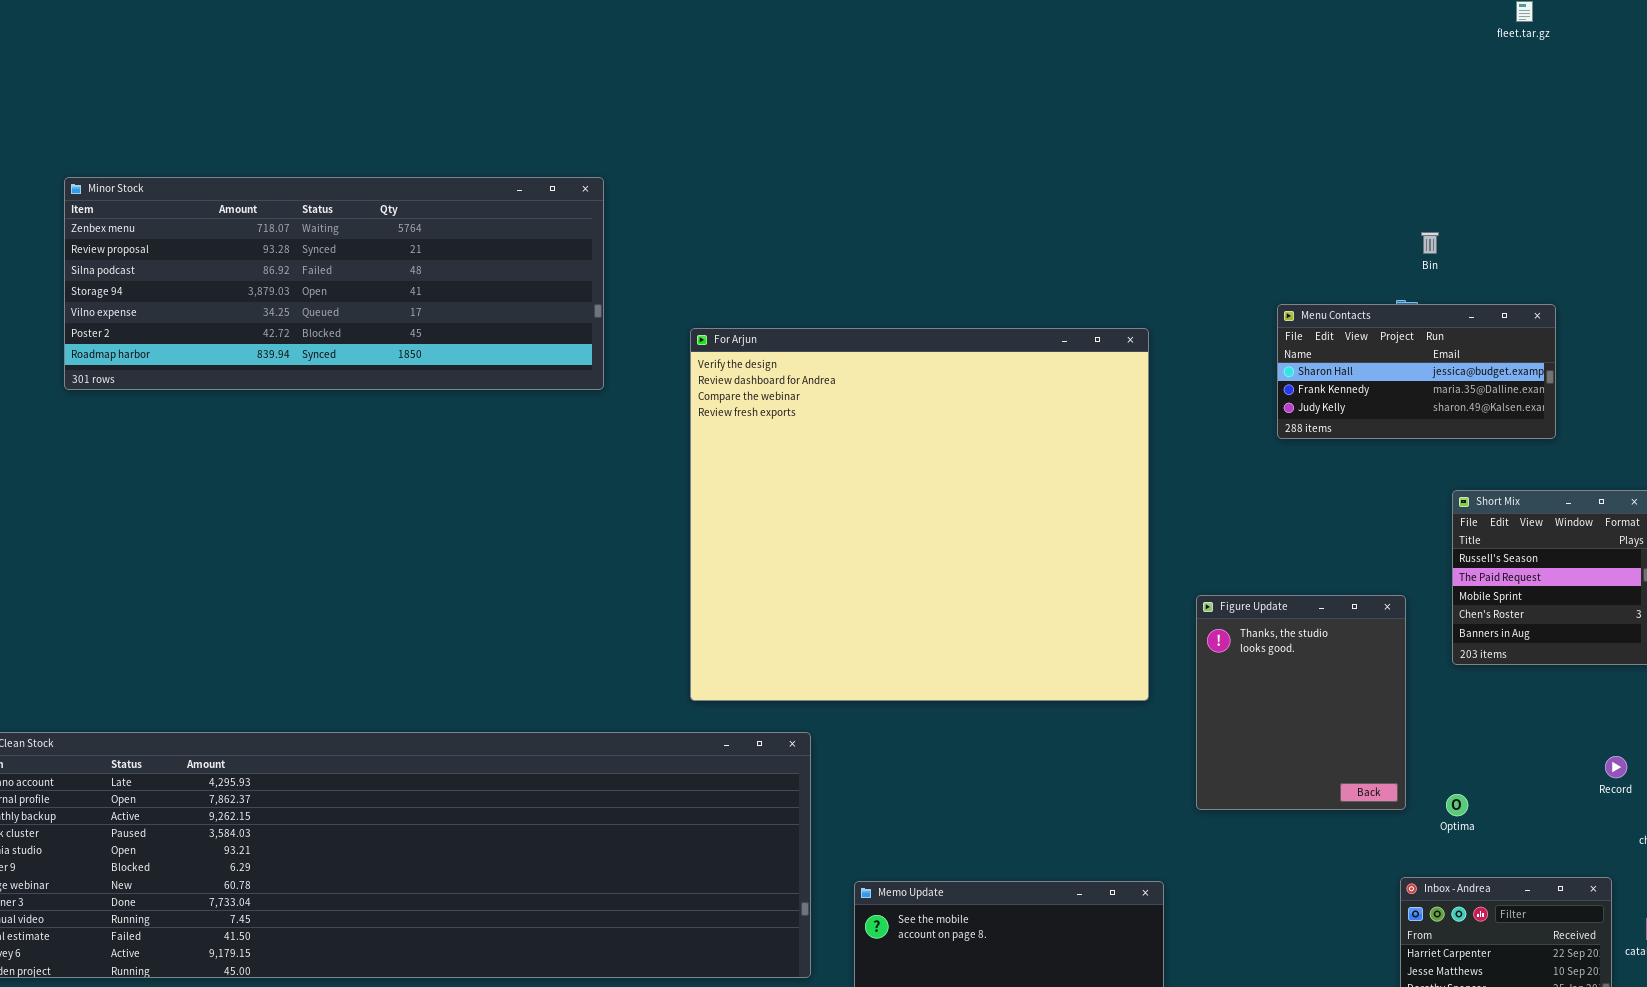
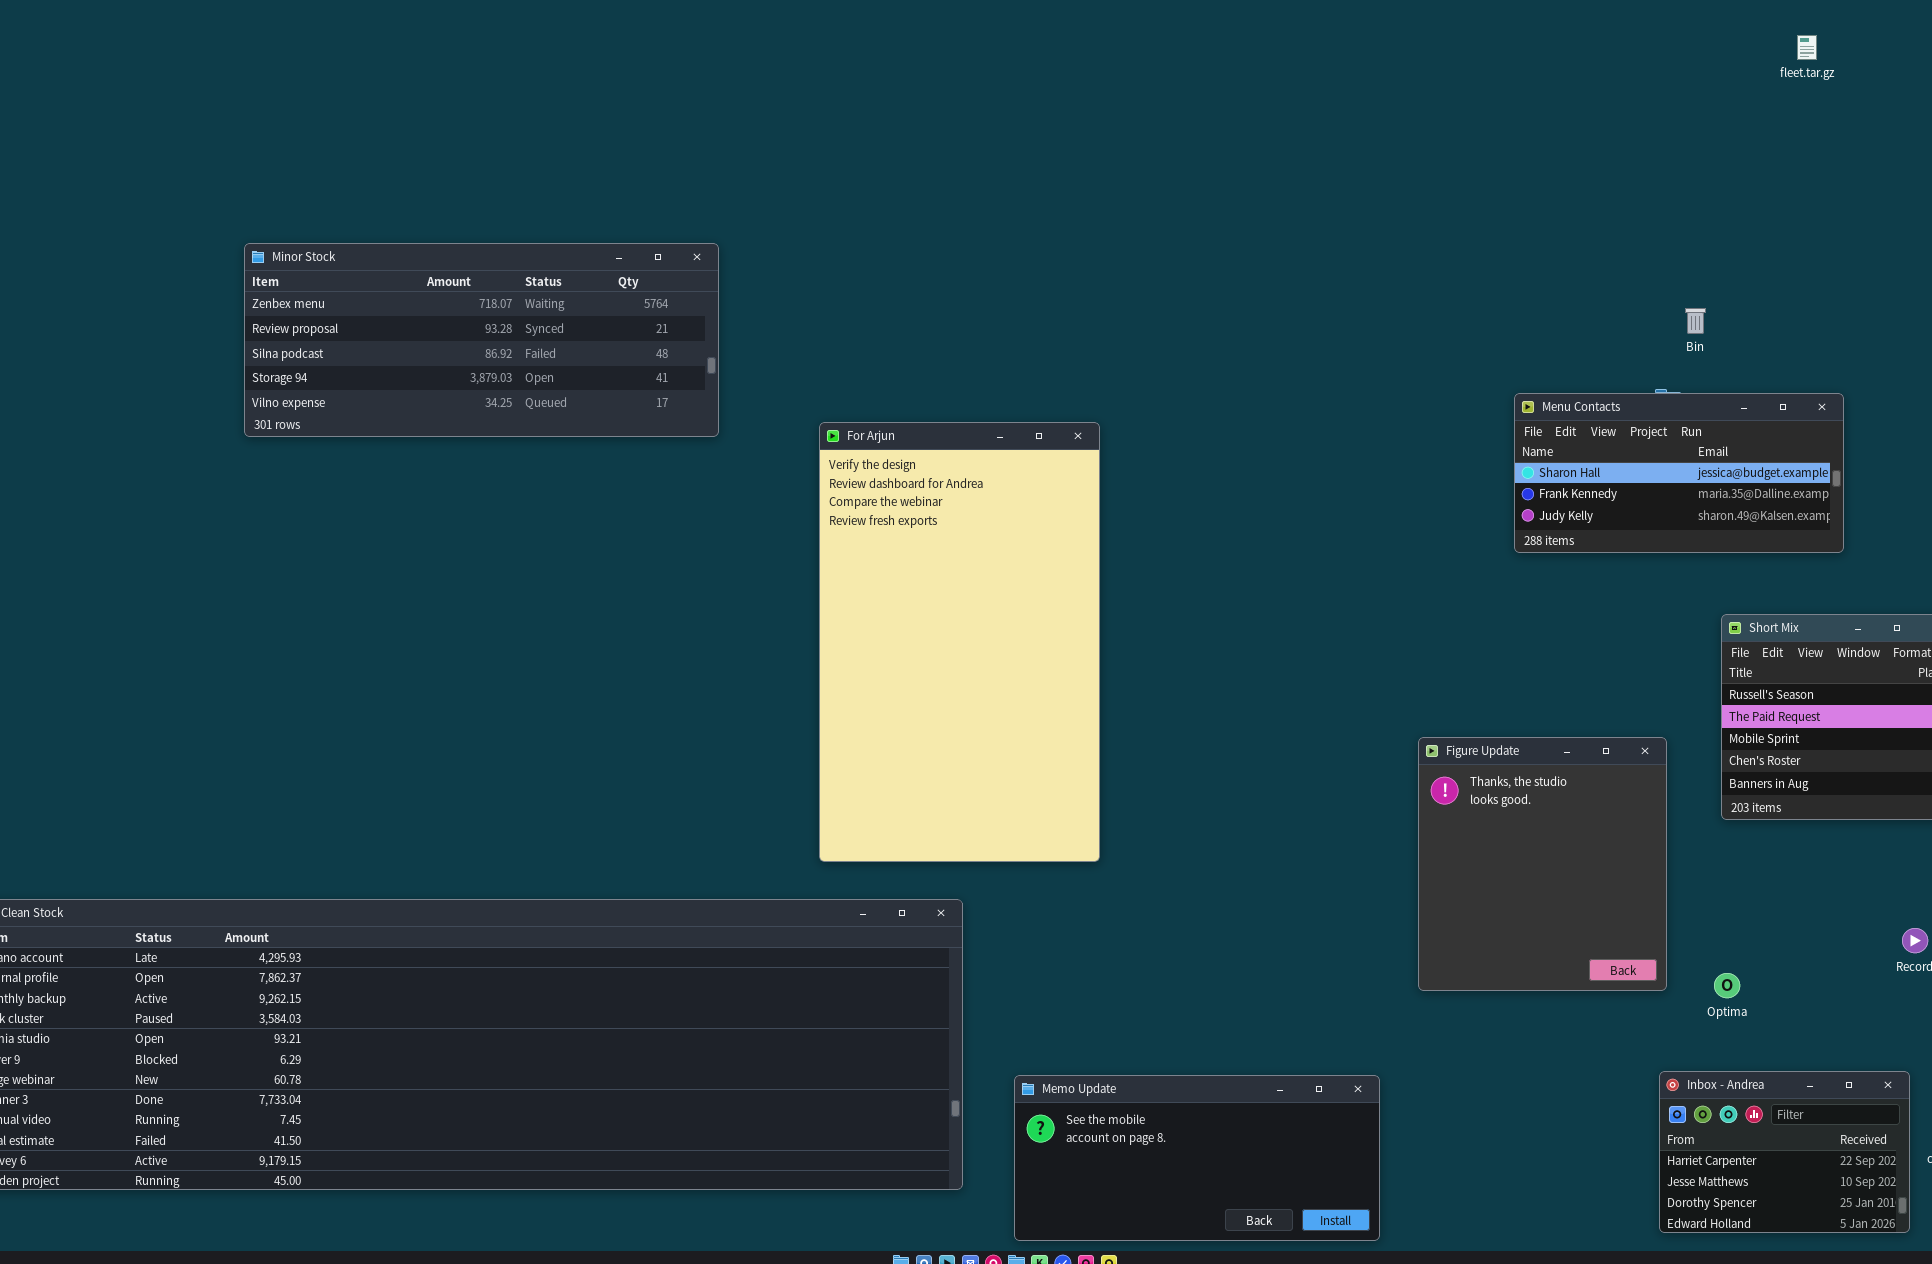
Minor Stock: [64,177,604,390] -> [244,243,719,437], resized
For Arjun: [690,328,1149,701] -> [819,422,1100,862], resized

